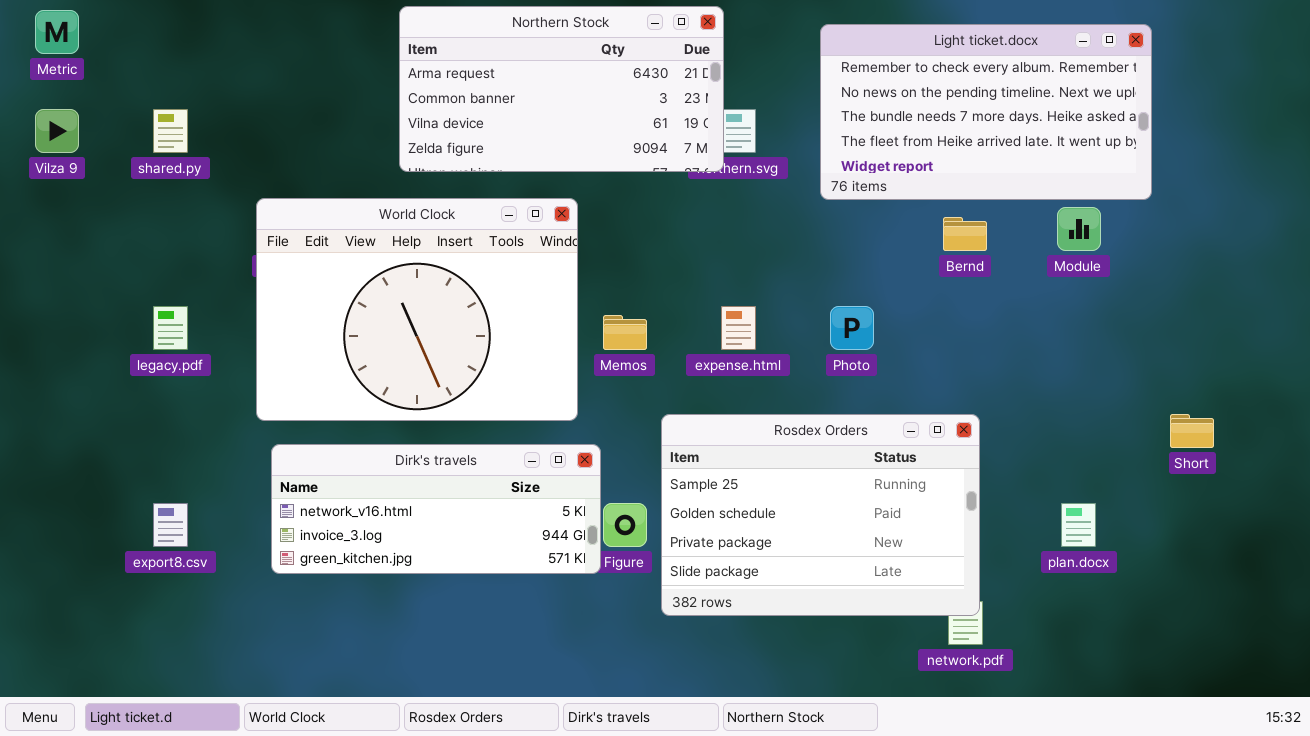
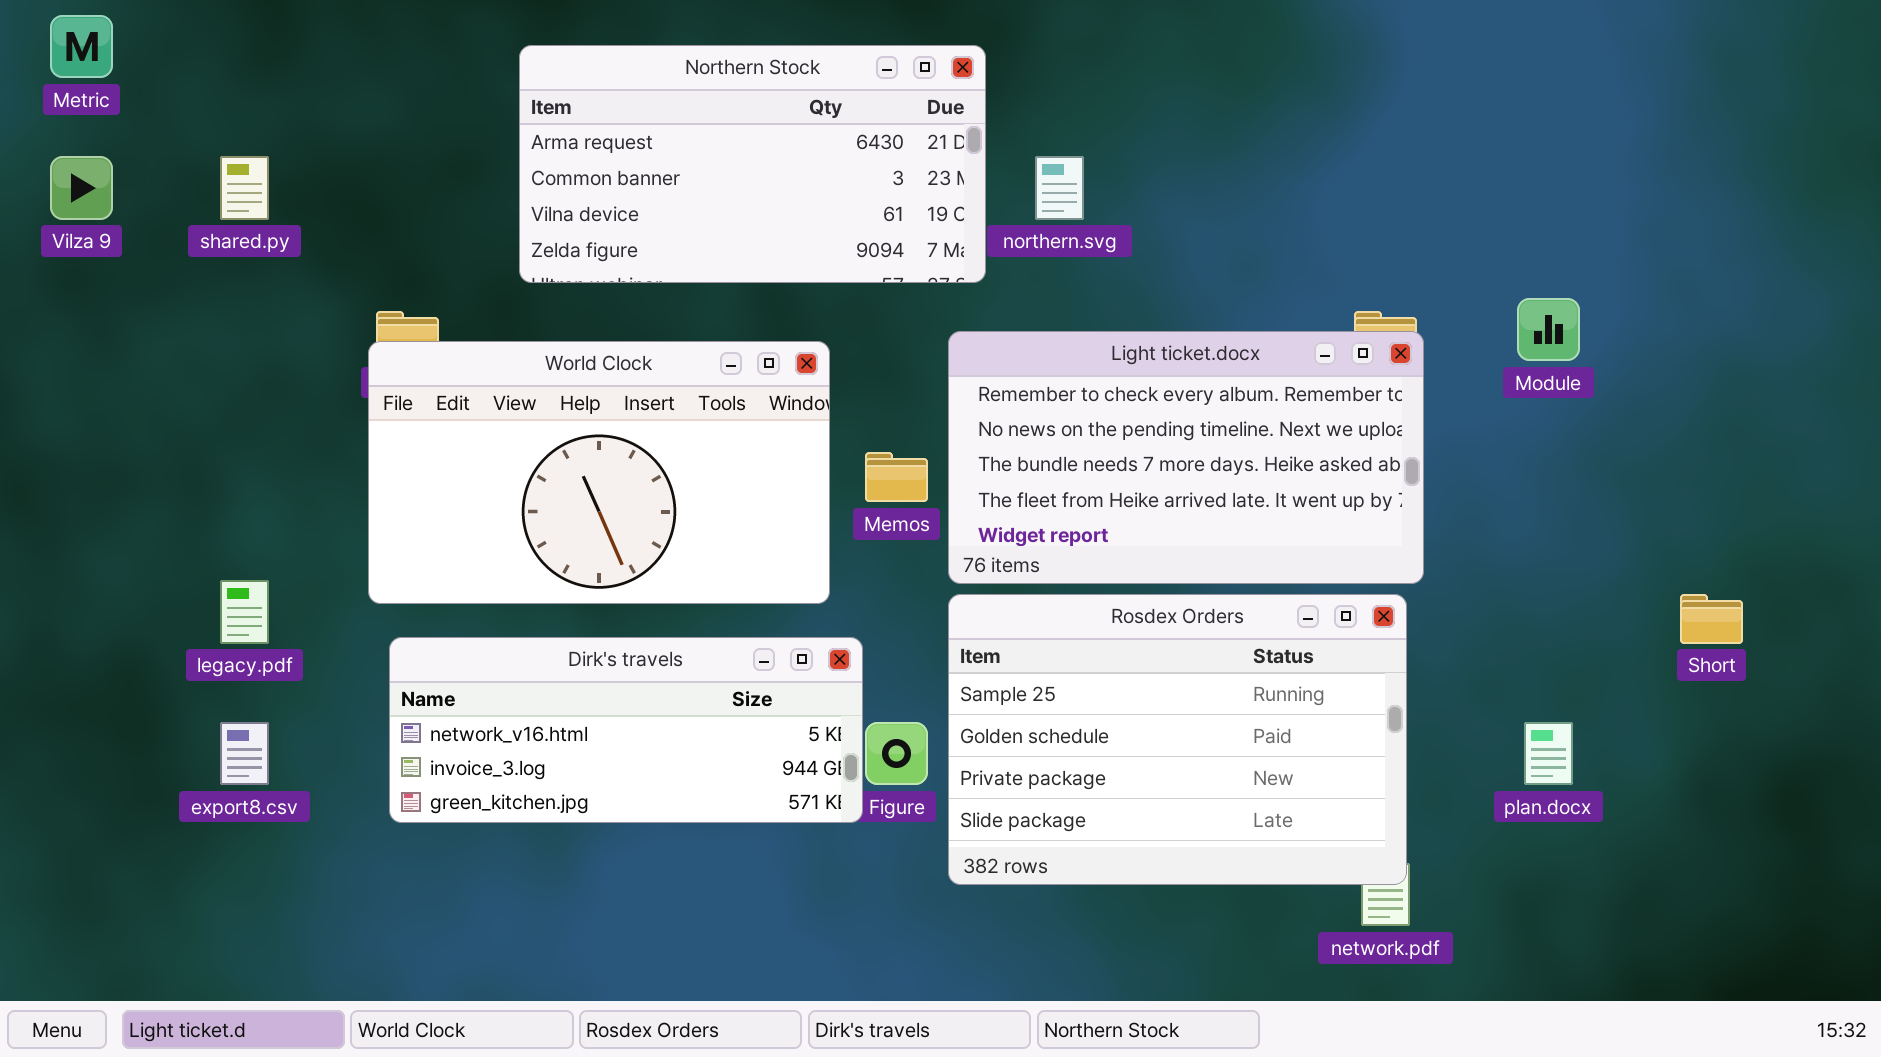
Northern Stock: [399,6,724,172] -> [519,45,986,283], moved
Light ticket.docx: [820,24,1152,200] -> [948,331,1424,584], moved
World Clock: [256,198,578,421] -> [368,341,830,604], resized
legacy.pdf: [153,306,188,350] -> [220,580,269,644], moved

